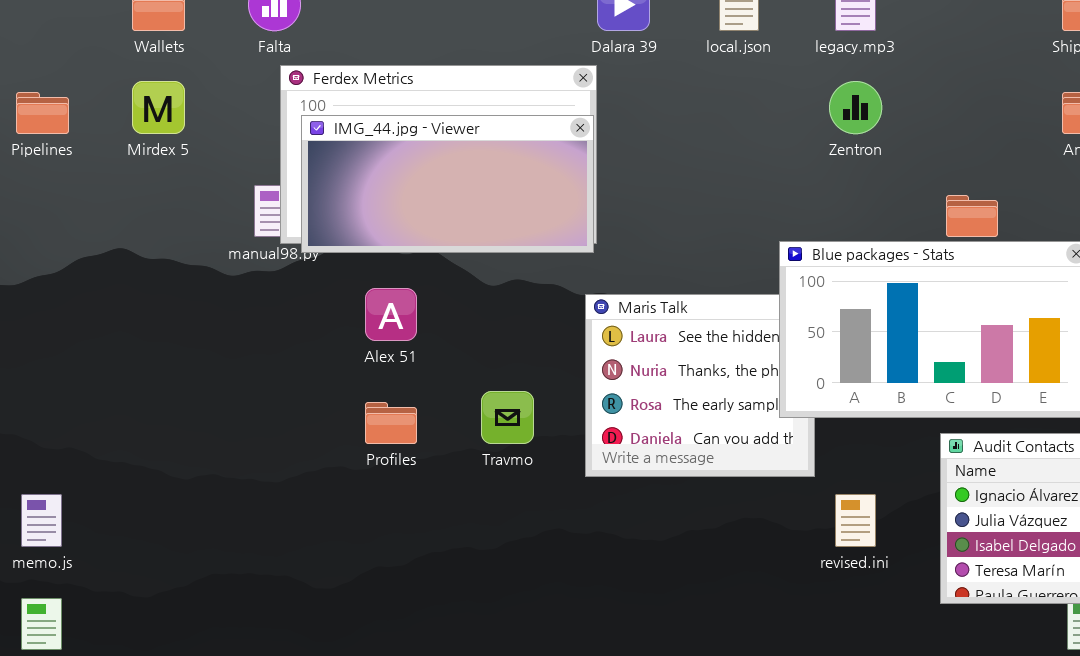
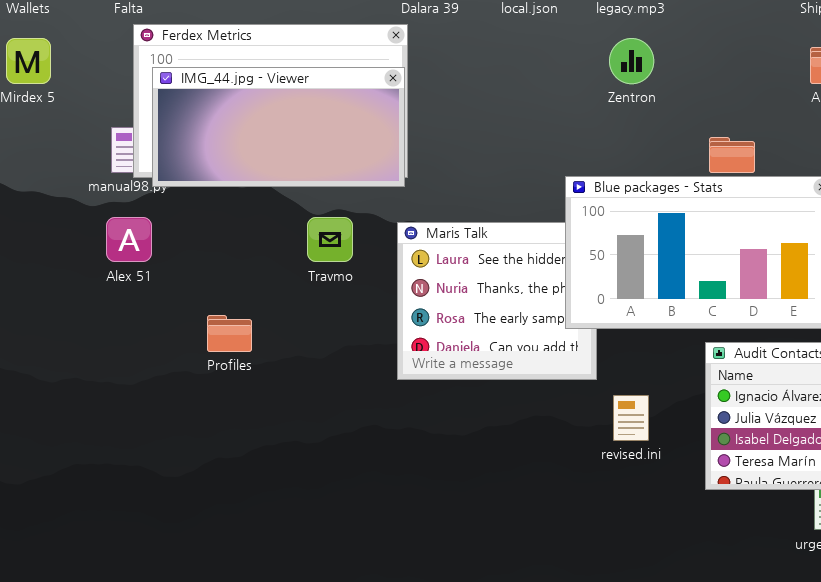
Alex 51: [365,288,417,341] -> [106,217,152,262], moved
Travmo: [481,391,534,444] -> [307,217,353,262], moved

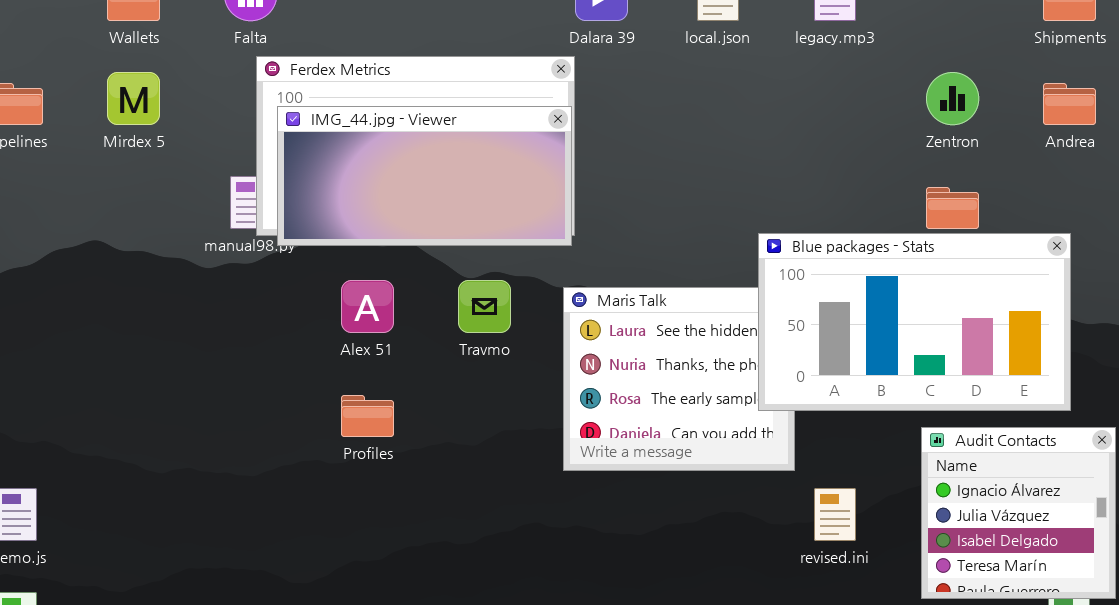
Zentron: [609,38,654,84] -> [926,72,979,125], moved
Alex 51: [106,217,152,262] -> [341,280,394,333], moved

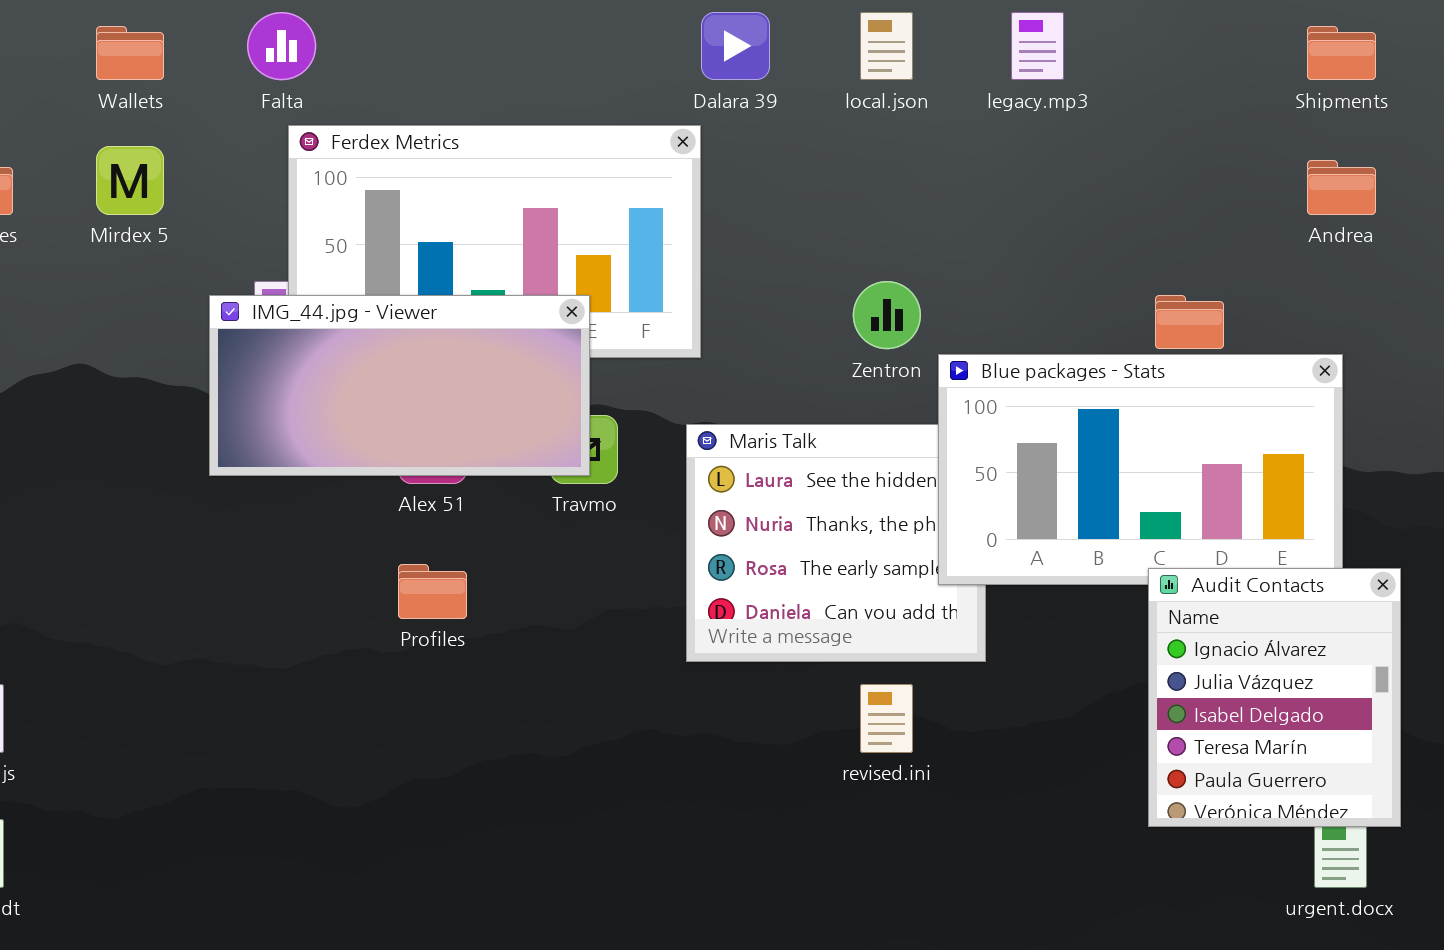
Zentron: [926,72,979,125] -> [853,281,921,349], moved
IMG_44.jpg - Viewer: [277,106,572,246] -> [209,295,590,476], moved
Audit Contacts: [921,427,1116,599] -> [1148,568,1401,827], resized
revised.ini: [814,488,856,541] -> [860,684,913,753], moved

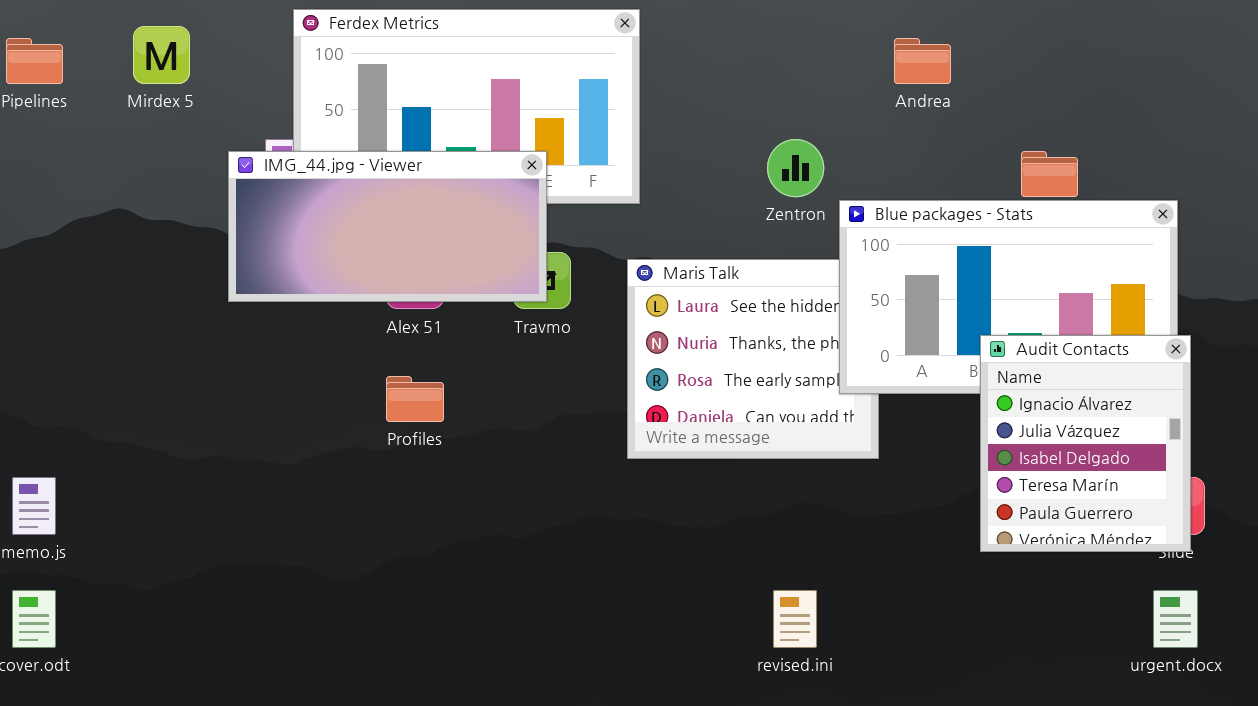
Andrea: [1307,160,1376,215] -> [894,38,951,84], moved
Audit Contacts: [1148,568,1401,827] -> [980,335,1191,552], moved
revised.ini: [860,684,913,753] -> [773,590,817,648], moved

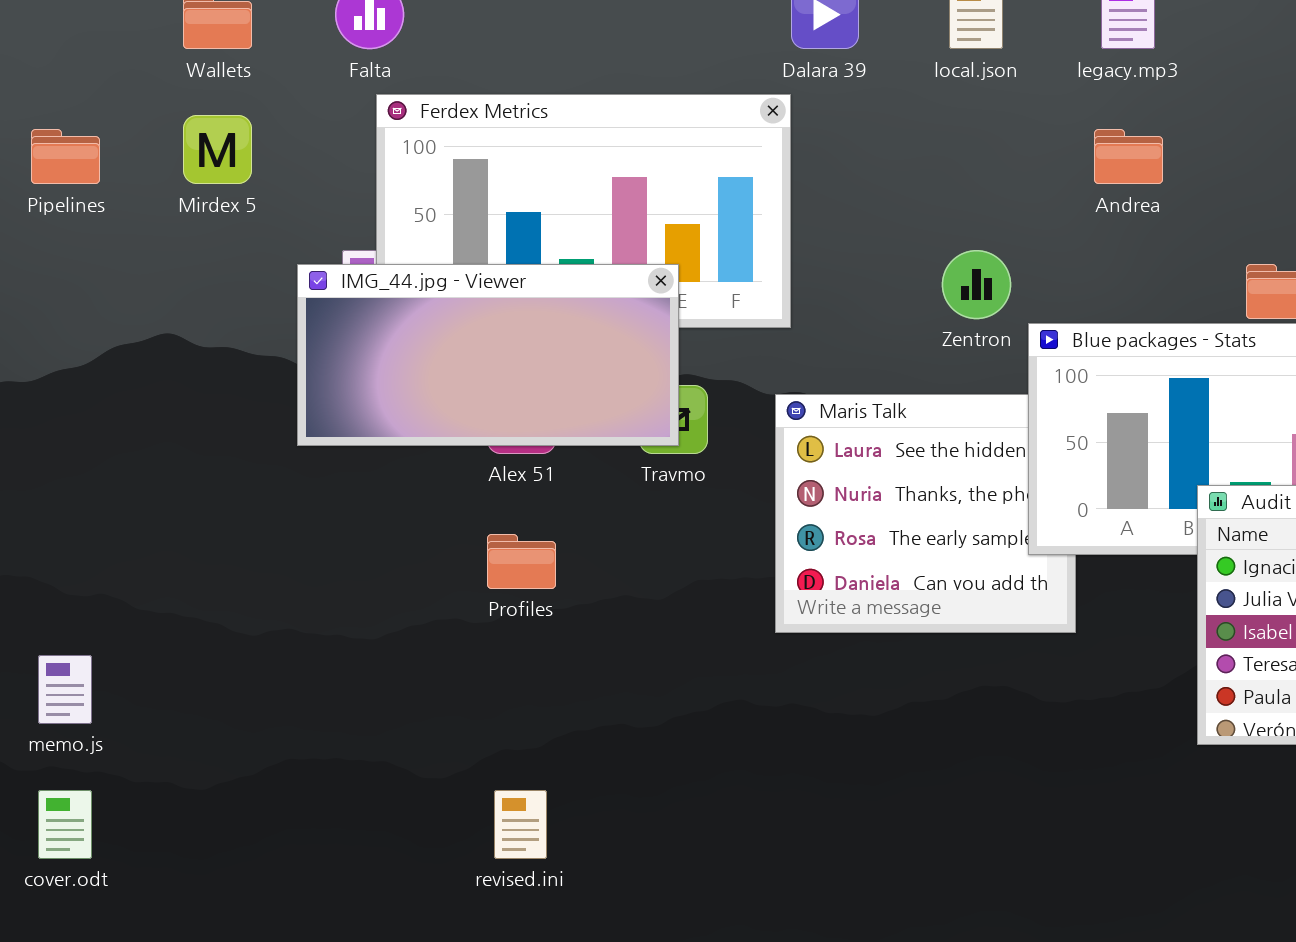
revised.ini: [773,590,817,648] -> [494,790,547,859], moved

